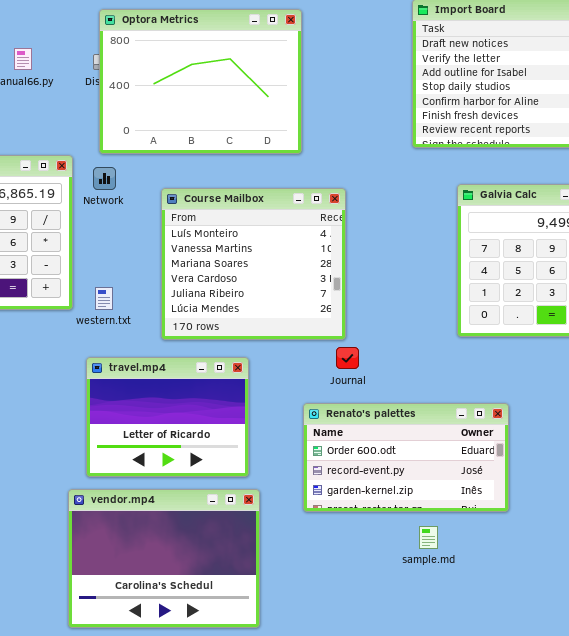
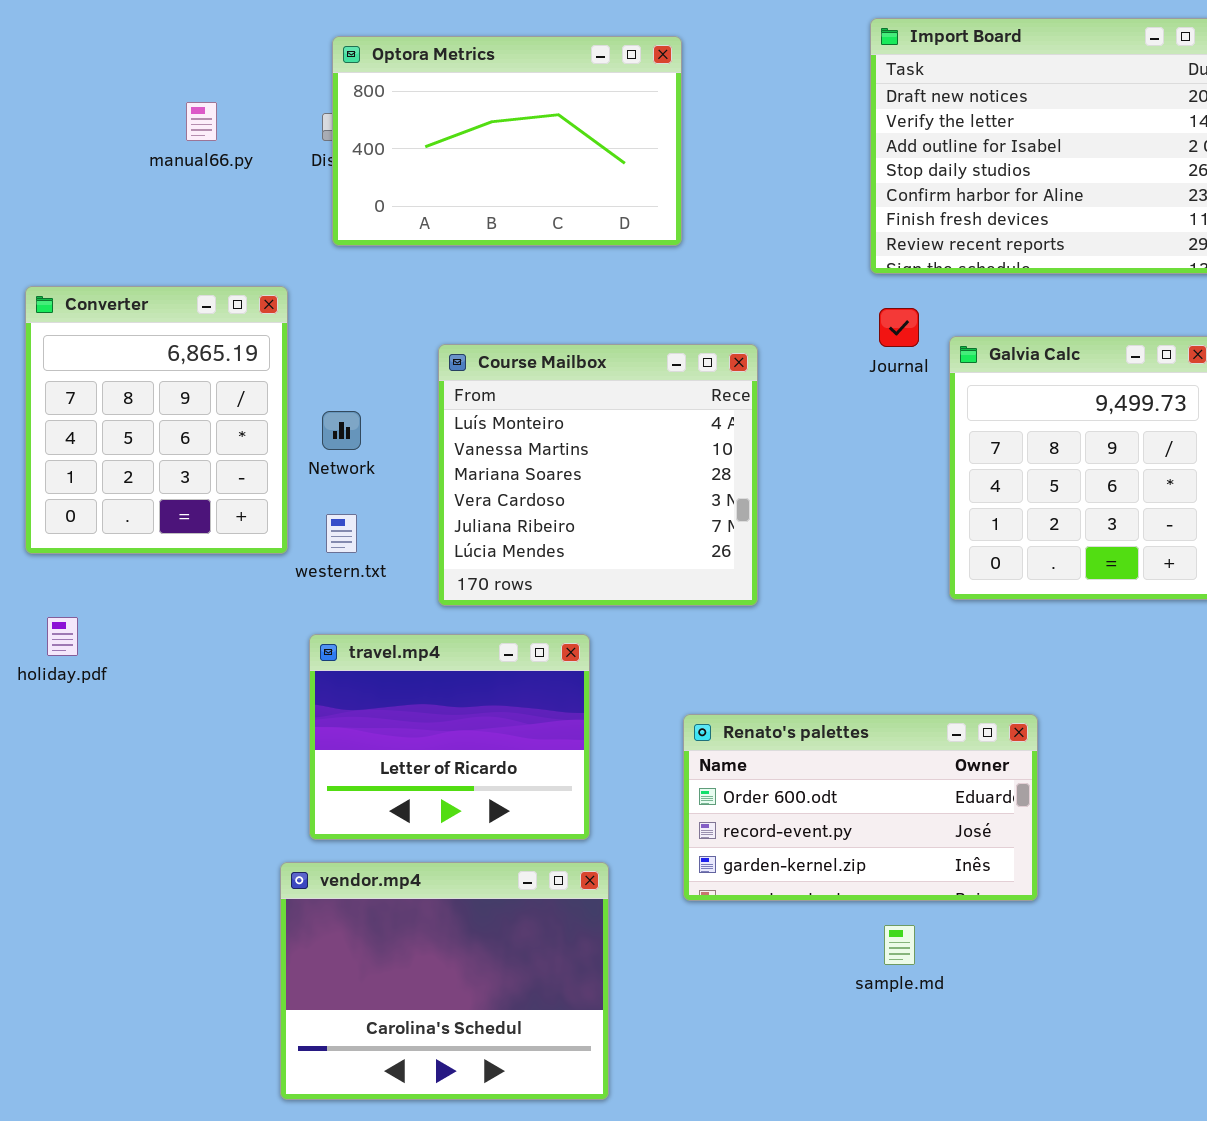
Optora Metrics: [99,9,302,154] -> [332,36,682,246], resized
Network: [93,167,116,190] -> [322,411,361,450], moved
Journal: [336,347,359,369] -> [879,308,919,347], moved

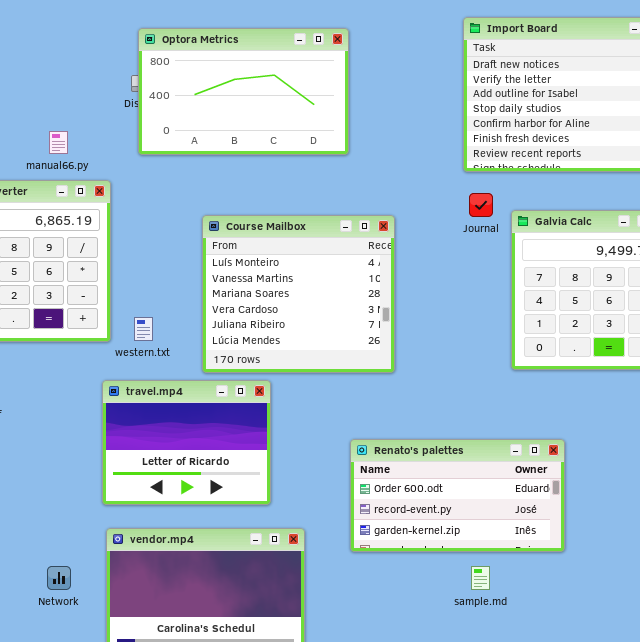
manual66.py: [186,102,217,141] -> [49,131,68,154], moved
Network: [322,411,361,450] -> [47,566,71,590], moved
travel.mp4: [309,634,590,840] -> [102,380,271,505], moved

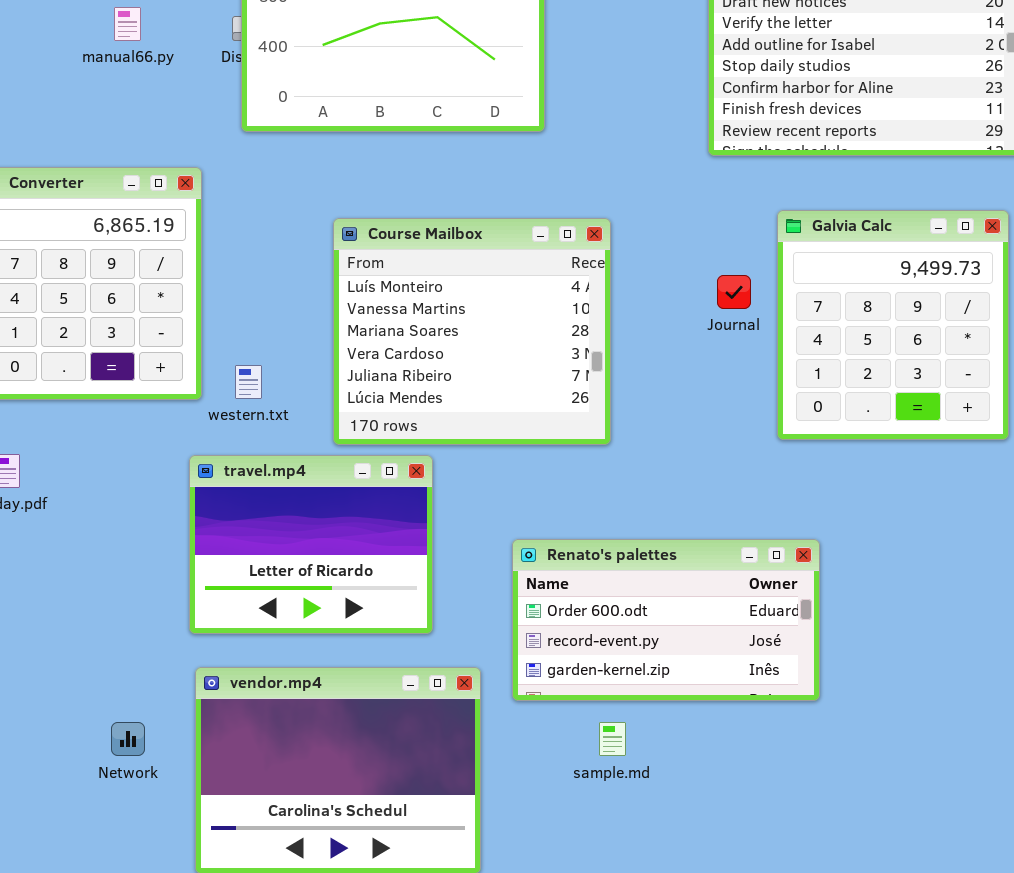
manual66.py: [49,131,68,154] -> [114,7,141,41], moved
Journal: [469,193,493,217] -> [717,275,751,309], moved
Renato's palettes: [350,439,565,552] -> [512,539,820,701], moved
sample.md: [471,566,490,590] -> [599,722,626,756], moved

